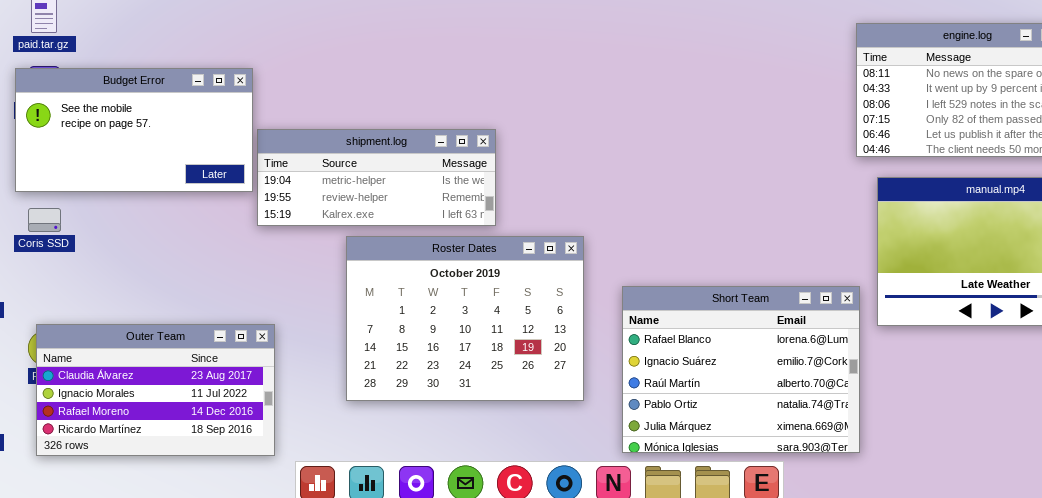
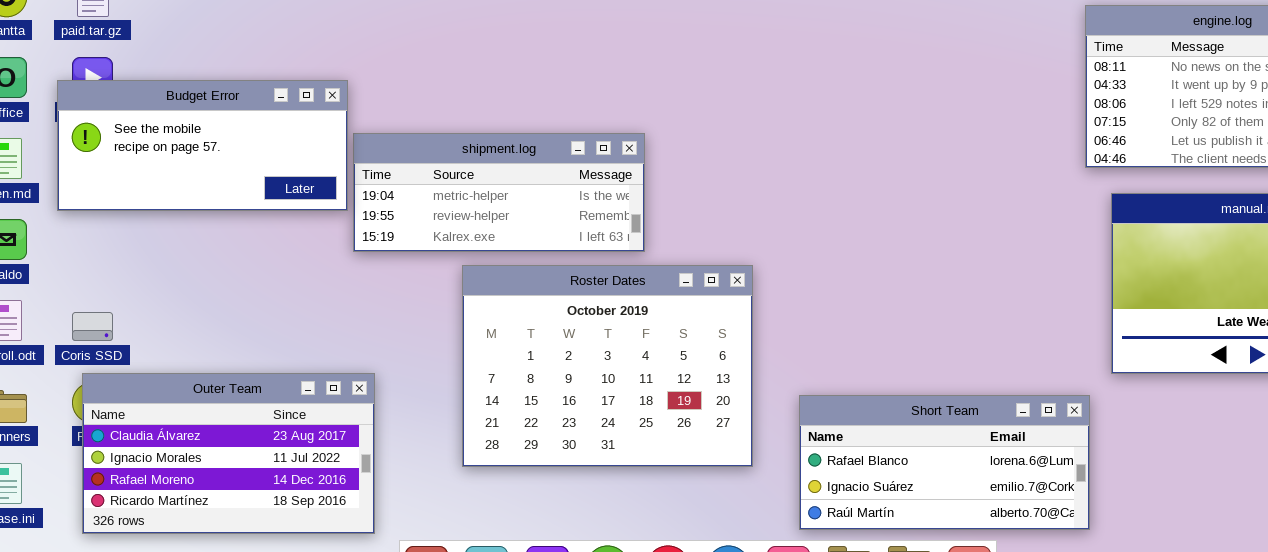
Budget Error: [15,68,253,192] -> [57,80,348,211], resized
Coris SSD: [28,208,61,232] -> [72,312,113,341], moved
Short Team: [622,286,860,453] -> [799,395,1090,530], resized

